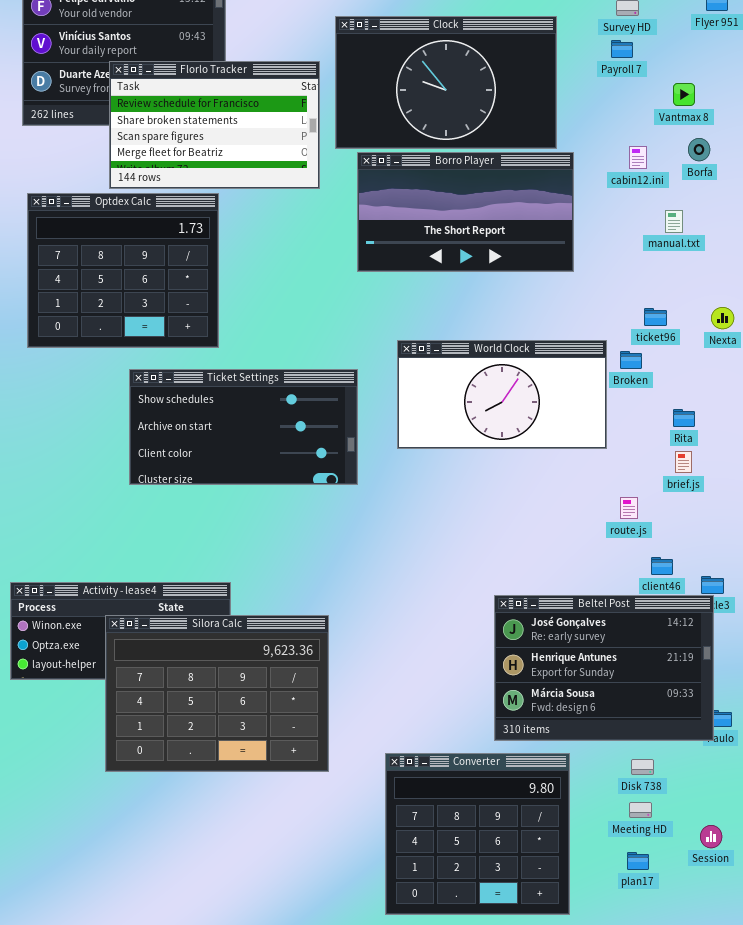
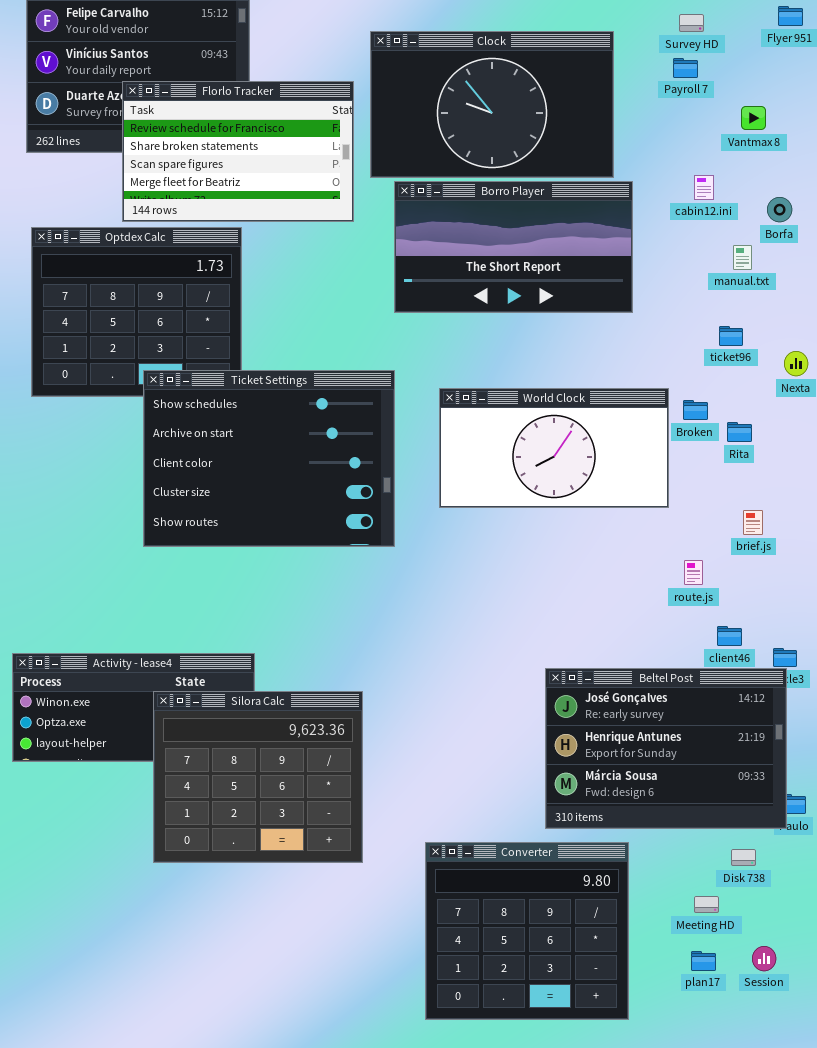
Borfa: [688,138,710,161] -> [767,197,792,222], moved
ticket96: [644,308,667,326] -> [719,326,743,346], moved
Ticket Settings: [129,369,358,485] -> [143,370,395,547], resized
Rita: [673,409,695,427] -> [727,422,752,442], moved
Silora Calc: [105,615,329,772] -> [153,691,363,863], resized
Disk 738: [631,759,654,775] -> [731,849,756,866], moved
Session: [700,825,722,848] -> [752,946,776,971], moved

